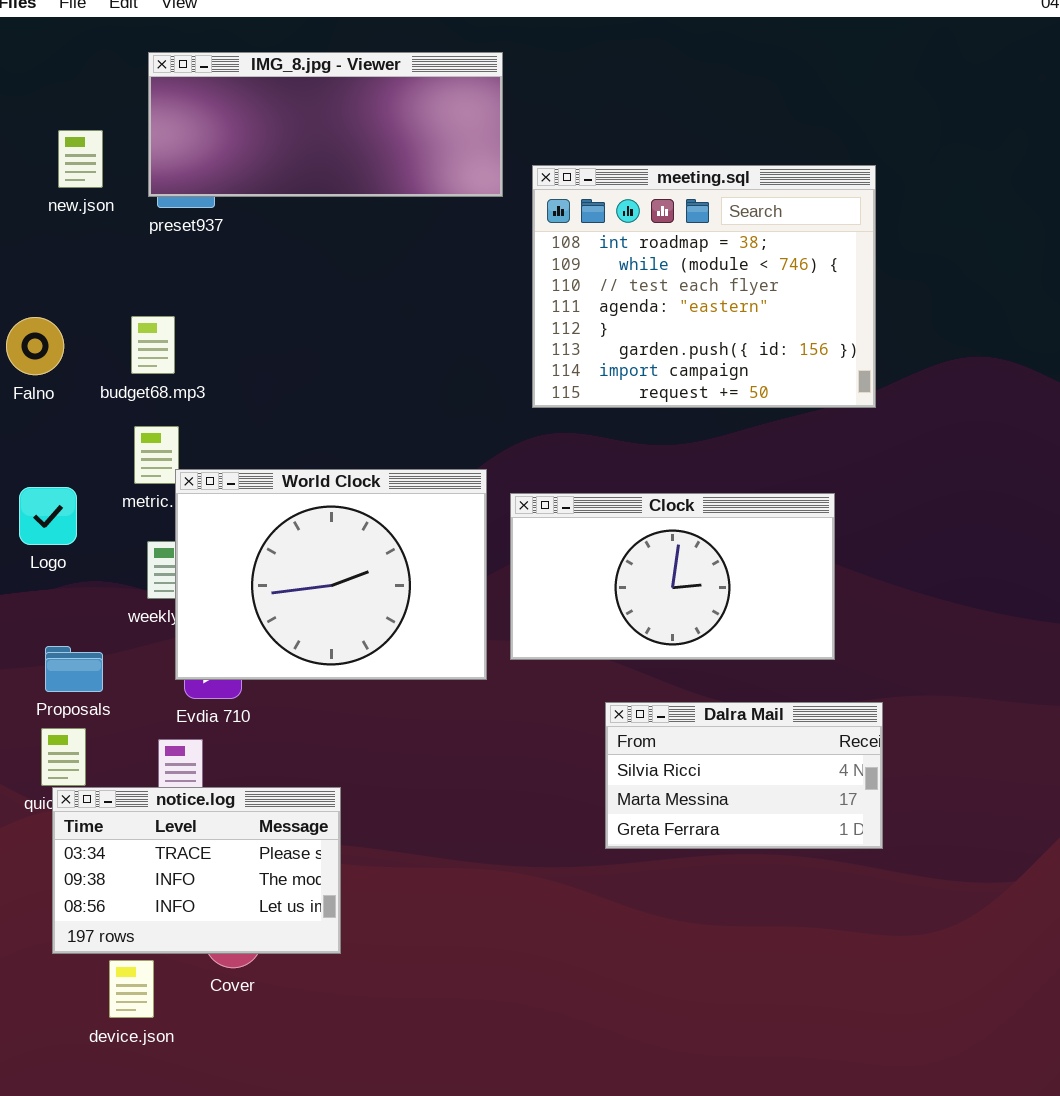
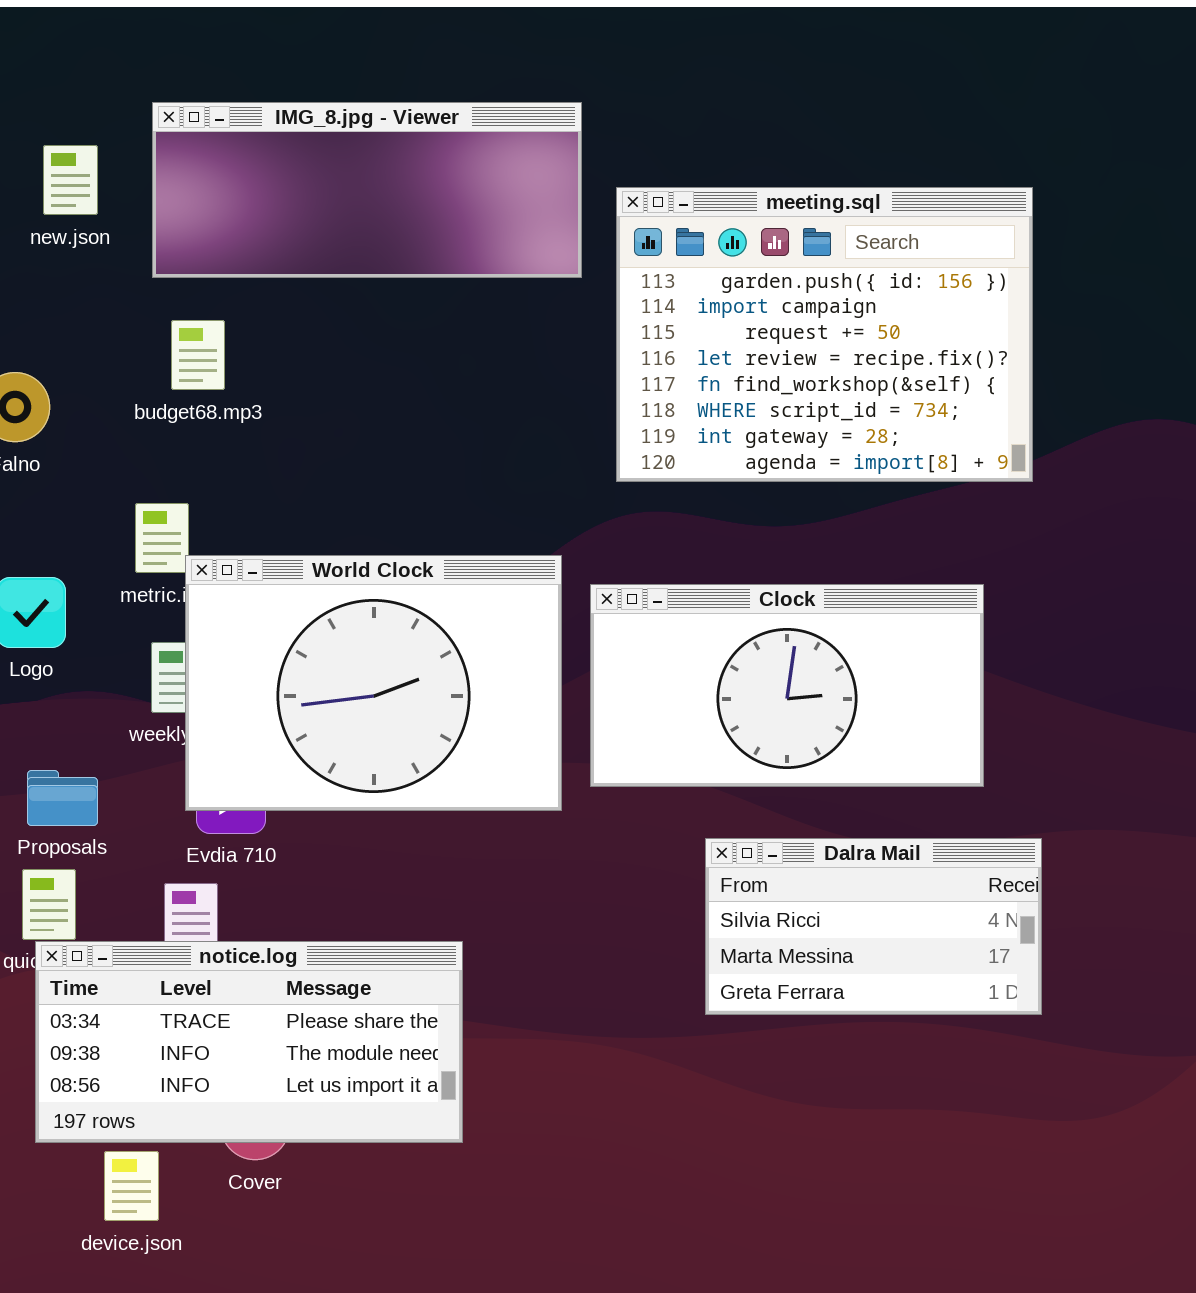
IMG_8.jpg - Viewer: [148,52,503,197] -> [152,102,582,278], moved
meeting.sql: [532,165,876,408] -> [616,187,1033,482], scrolled down 5 rows
budget68.mp3: [131,316,175,374] -> [171,320,225,390], moved
notice.log: [52,787,341,954] -> [35,941,463,1143], resized

